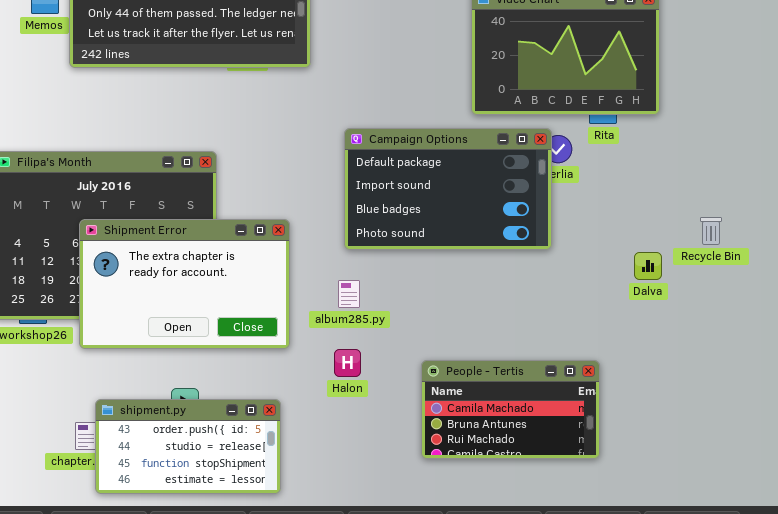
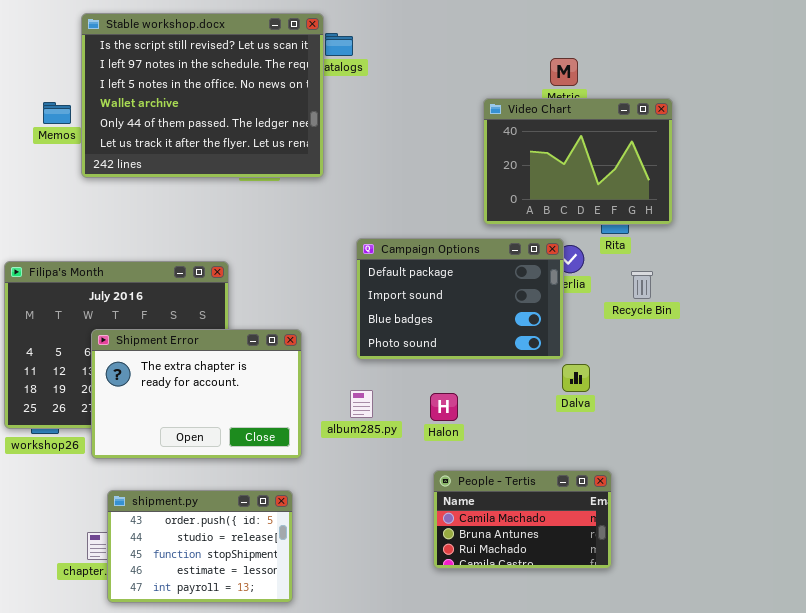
Recycle Bin: [700,217,722,245] -> [631,271,653,299], moved
Dalva: [634,252,662,280] -> [562,364,590,392], moved
Halon: [334,349,361,377] -> [430,393,458,421], moved
shipment.py: [95,399,281,494] -> [107,490,293,603], resized

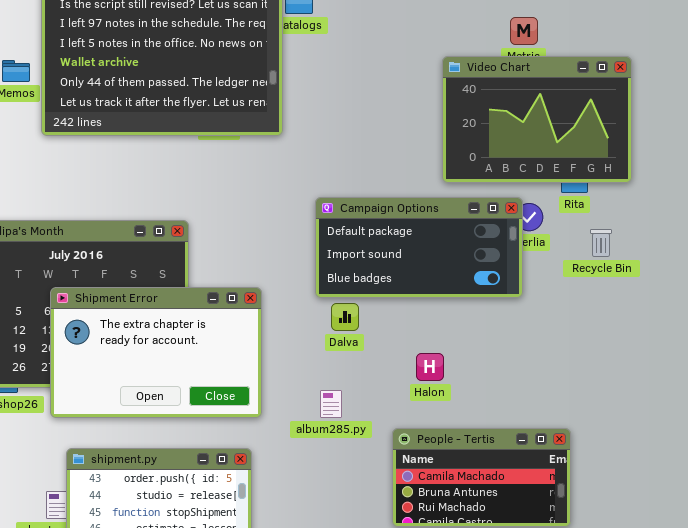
Campaign Options: [356,238,564,360] -> [315,197,523,298], resized
Dalva: [562,364,590,392] -> [331,303,359,331], moved
album285.py: [350,390,373,418] -> [320,390,342,418], moved
Halon: [430,393,458,421] -> [416,353,444,381], moved

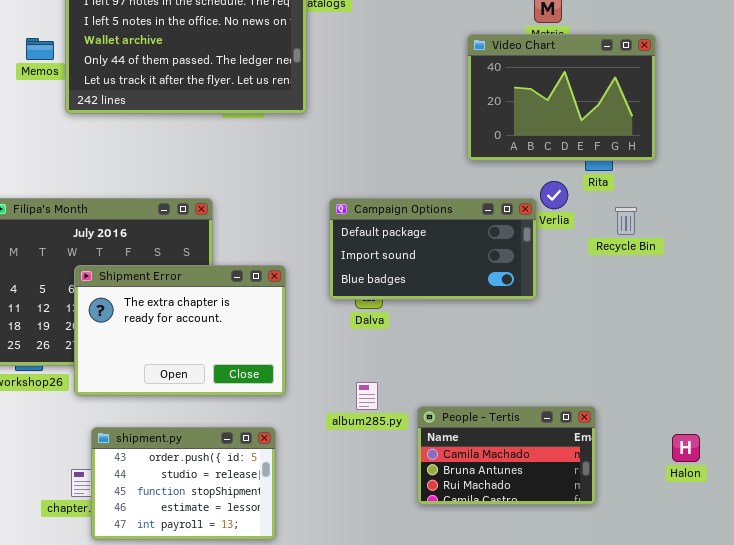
Campaign Options: [315,197,523,298] -> [329,198,537,300], moved
Halon: [416,353,444,381] -> [672,434,700,462], moved
album285.py: [320,390,342,418] -> [356,382,378,410], moved

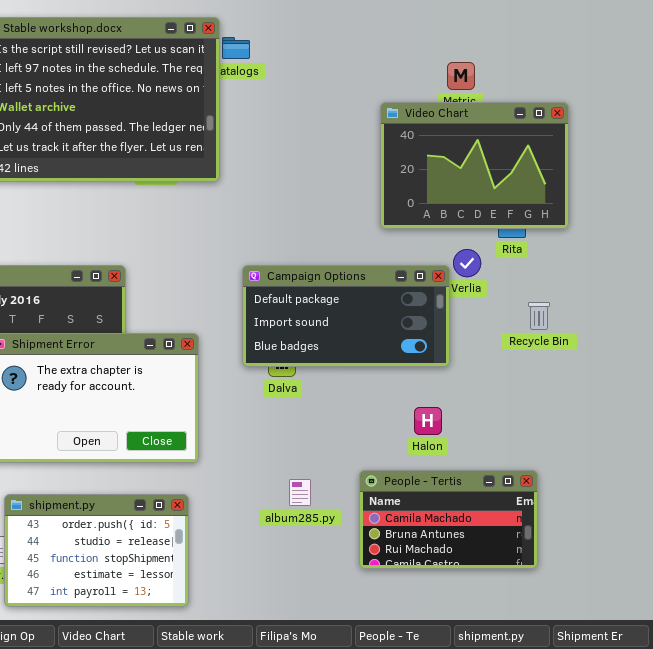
Recycle Bin: [615,207,637,235] -> [528,302,550,330], moved
album285.py: [356,382,378,410] -> [289,479,311,506], moved
People - Tertis: [417,406,596,505] -> [359,470,538,569], moved
Halon: [672,434,700,462] -> [414,407,442,435], moved

